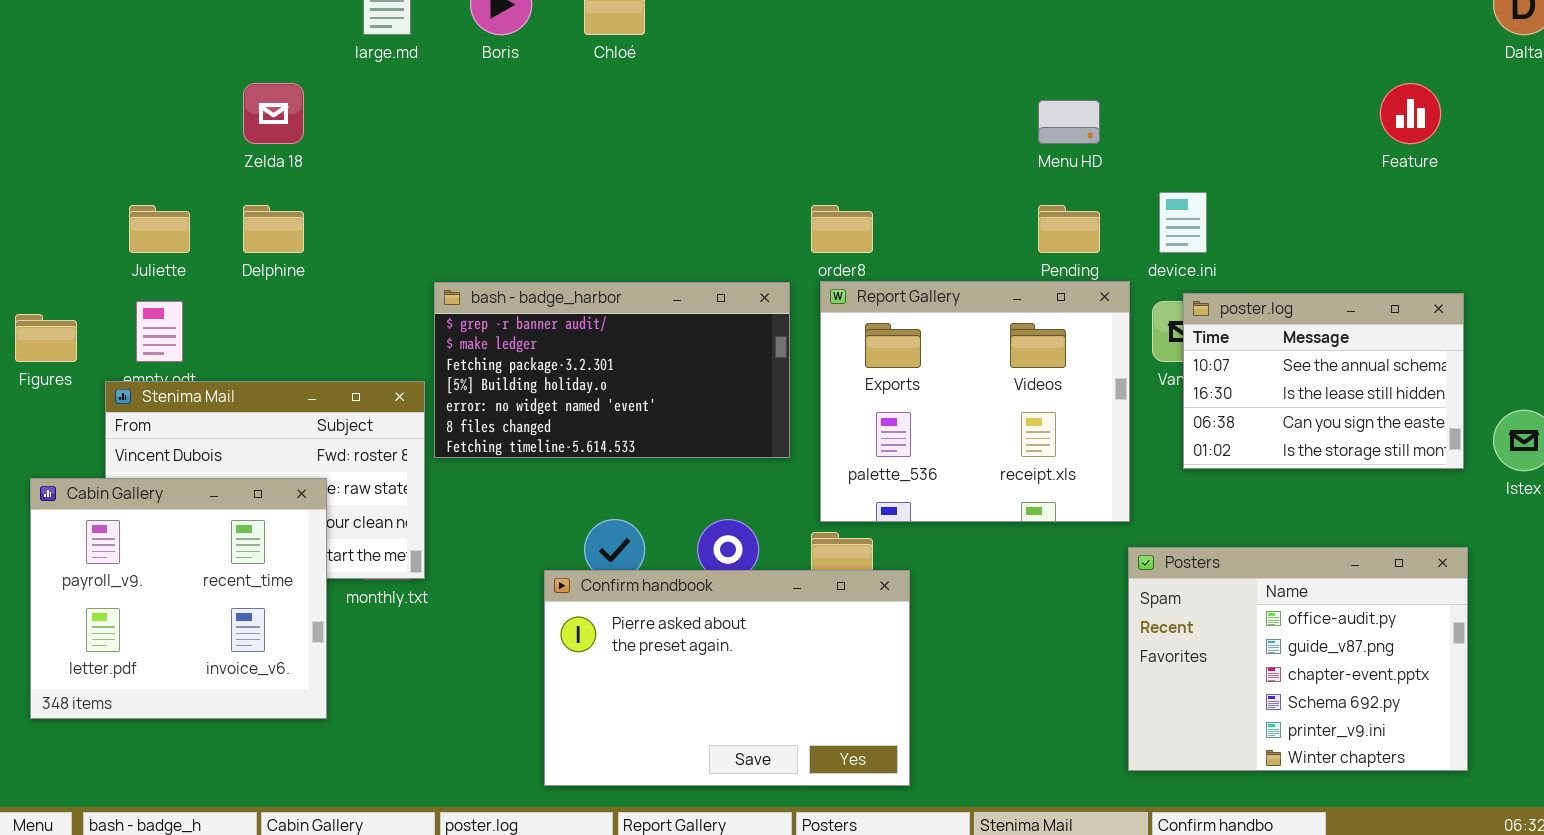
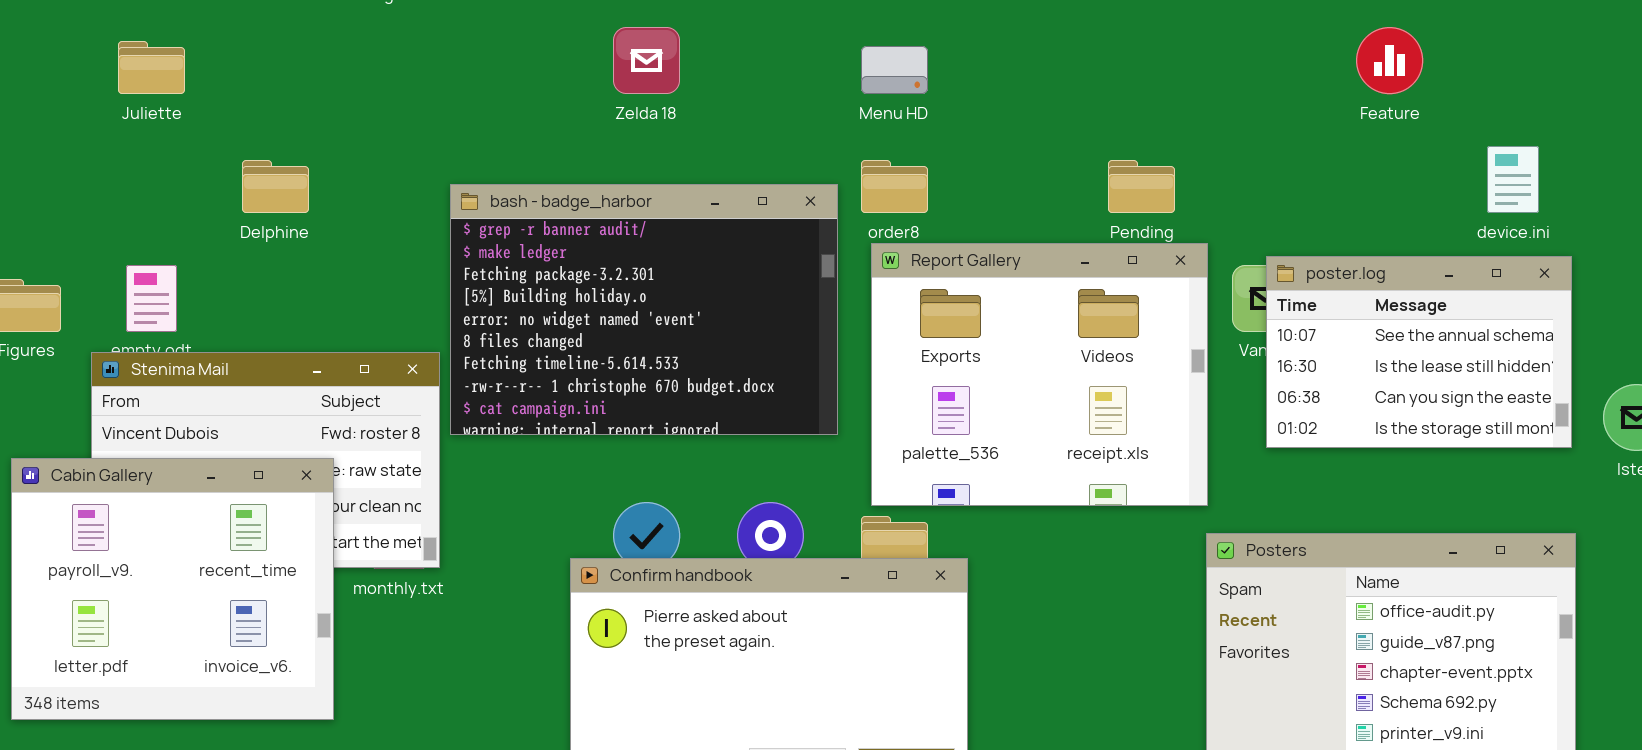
Zelda 18: [243,83,304,144] -> [613,27,680,94], moved
Feature: [1380,83,1441,144] -> [1356,27,1423,94], moved
Menu HD: [1038,100,1100,144] -> [861,46,928,94], moved
device.ini: [1159,192,1207,253] -> [1487,146,1539,213], moved
Juliette: [129,205,190,253] -> [118,41,185,94], moved
bash - badge_harbor: [434,282,790,458] -> [450,184,838,435], resized

